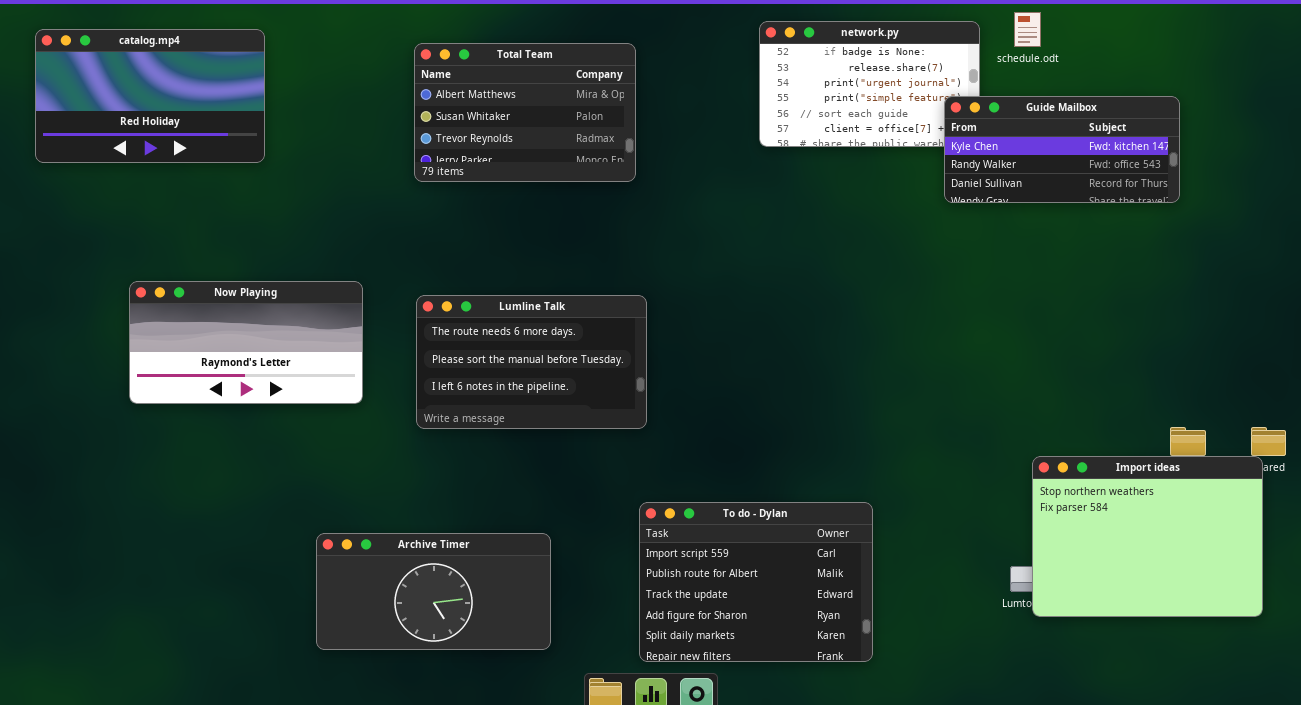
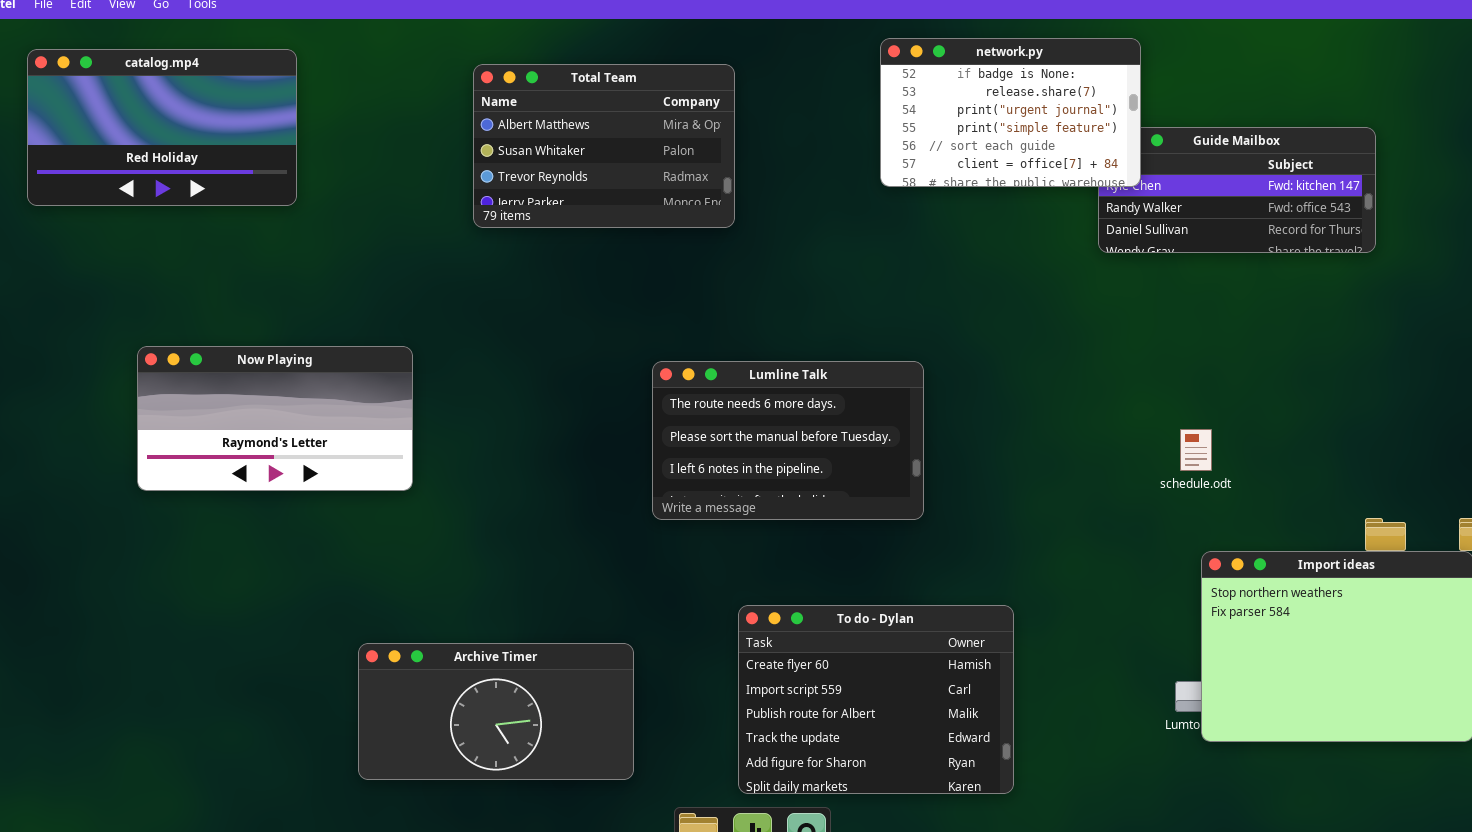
schedule.odt: [1014,12,1041,47] -> [1180,429,1212,471], moved
network.py: [759,21,980,147] -> [880,38,1141,187], raised
Lumline Talk: [416,295,647,429] -> [652,361,924,520], moved
To do - Dylan: [639,502,873,662] -> [738,605,1014,794], scrolled up 1 row

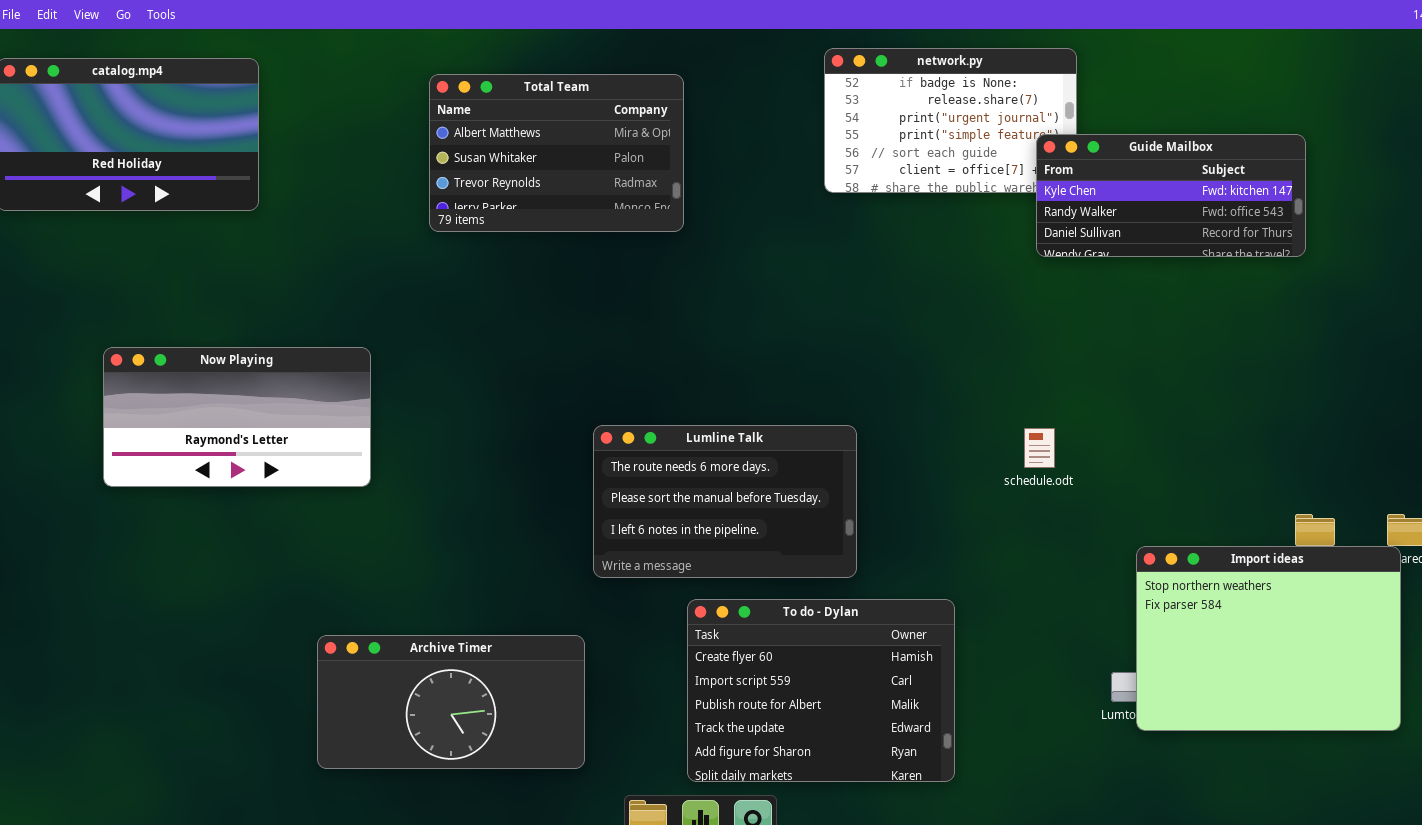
Guide Mailbox: [1098,127,1376,253] -> [1036,134,1306,257], raised
Lumline Talk: [652,361,924,520] -> [593,425,857,578], moved
schedule.odt: [1180,429,1212,471] -> [1024,428,1055,468], moved

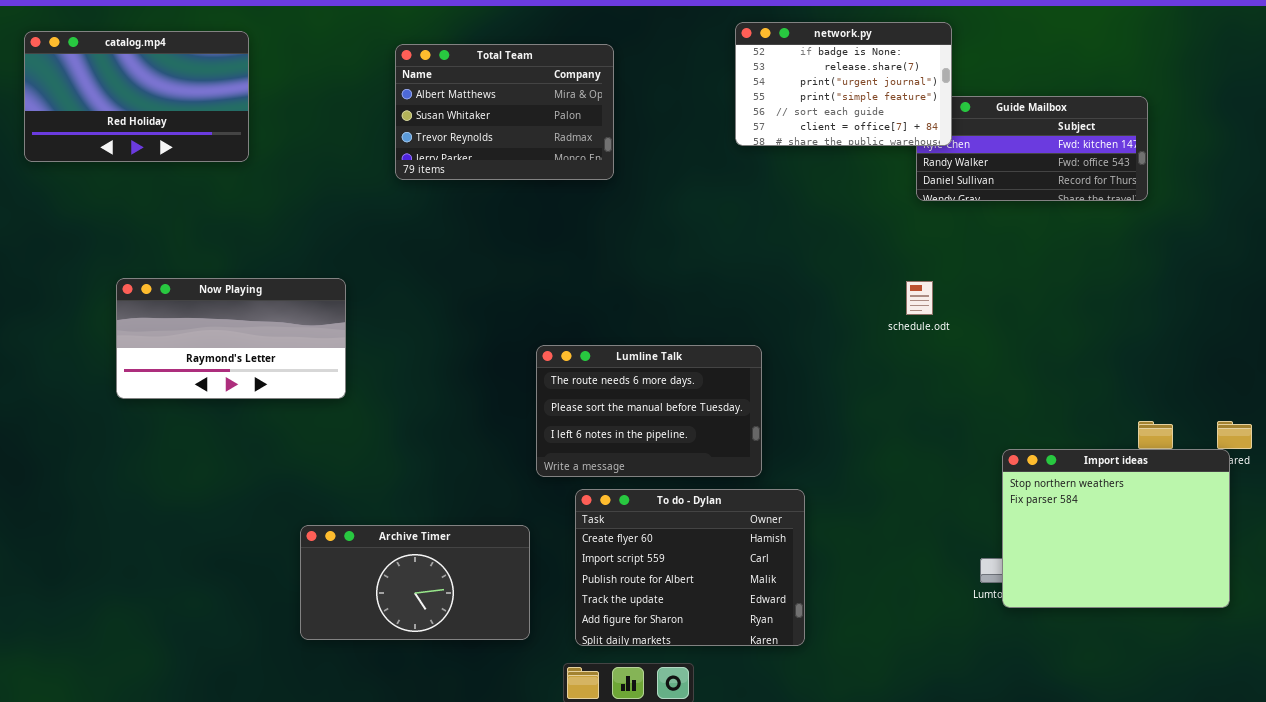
network.py: [824,48,1077,193] -> [735,22,952,146], raised
schedule.odt: [1024,428,1055,468] -> [906,281,933,315], moved
To do - Dylan: [687,599,955,782] -> [575,489,805,646], moved

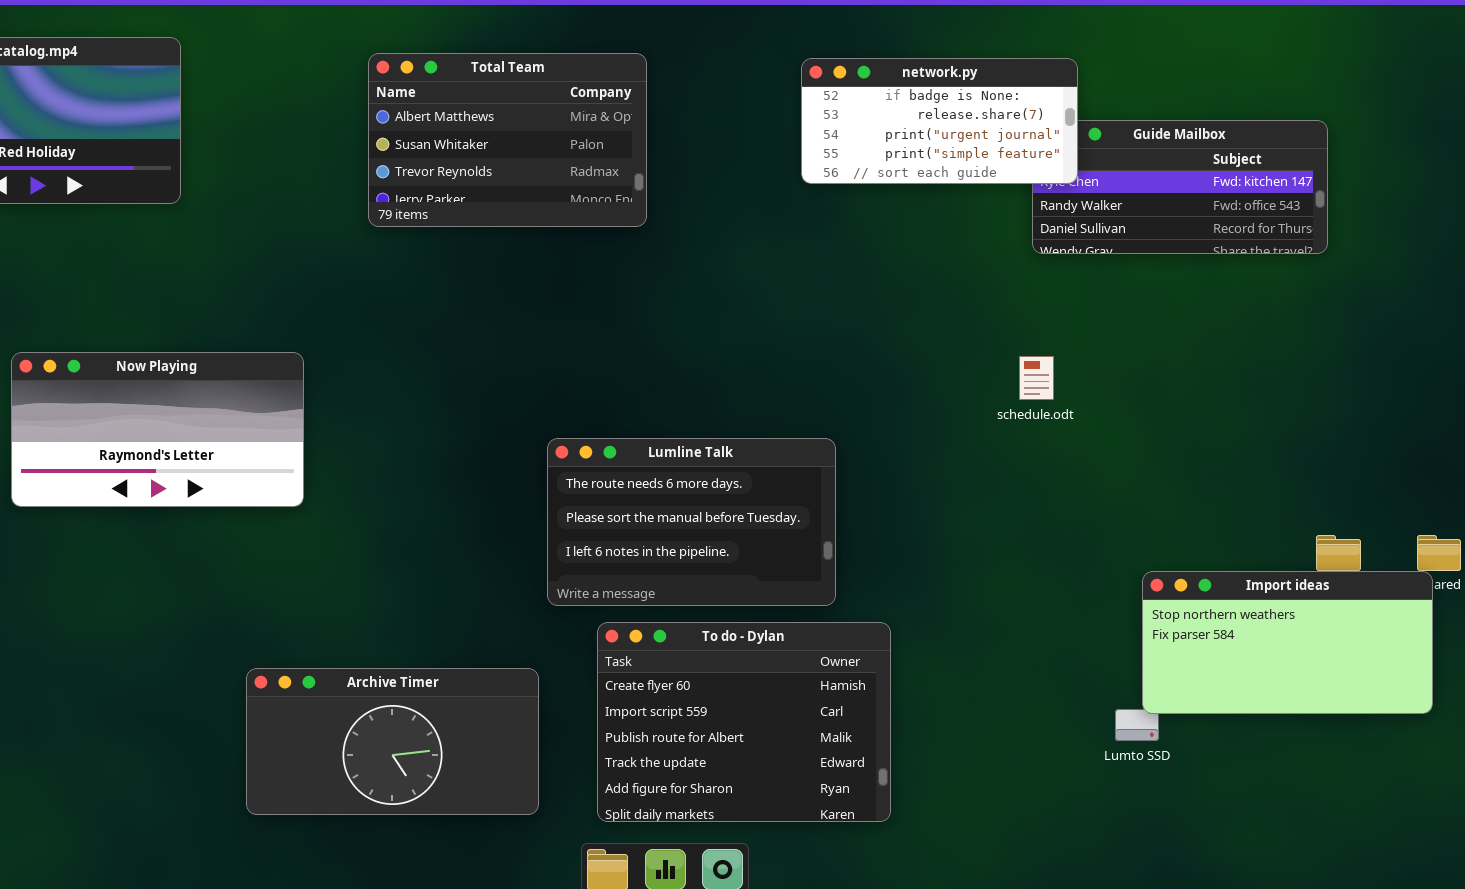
network.py: [735,22,952,146] -> [801,58,1078,184], resized
Import ideas: [1002,449,1230,608] -> [1142,571,1433,714], resized

